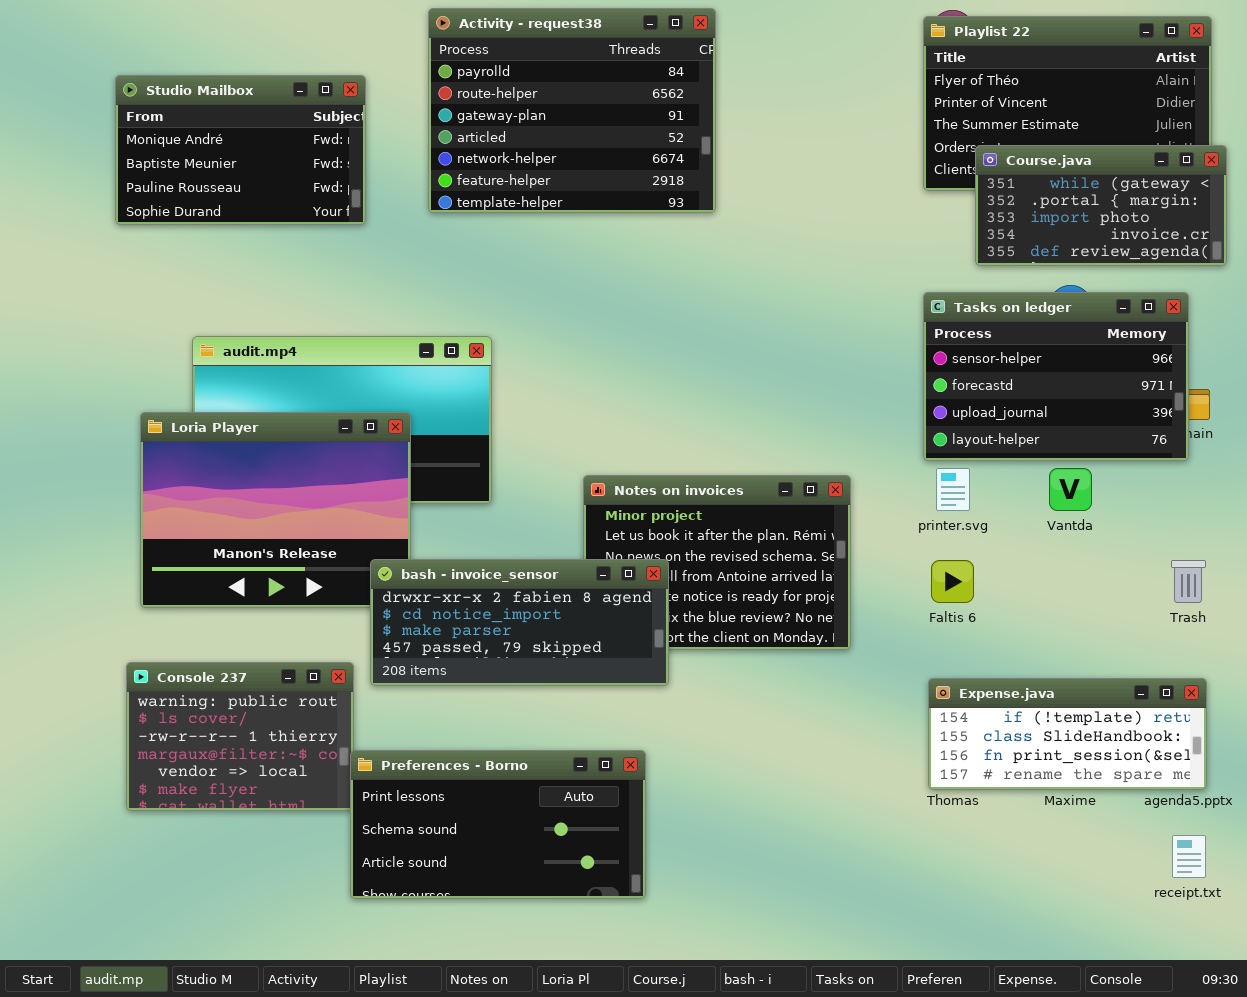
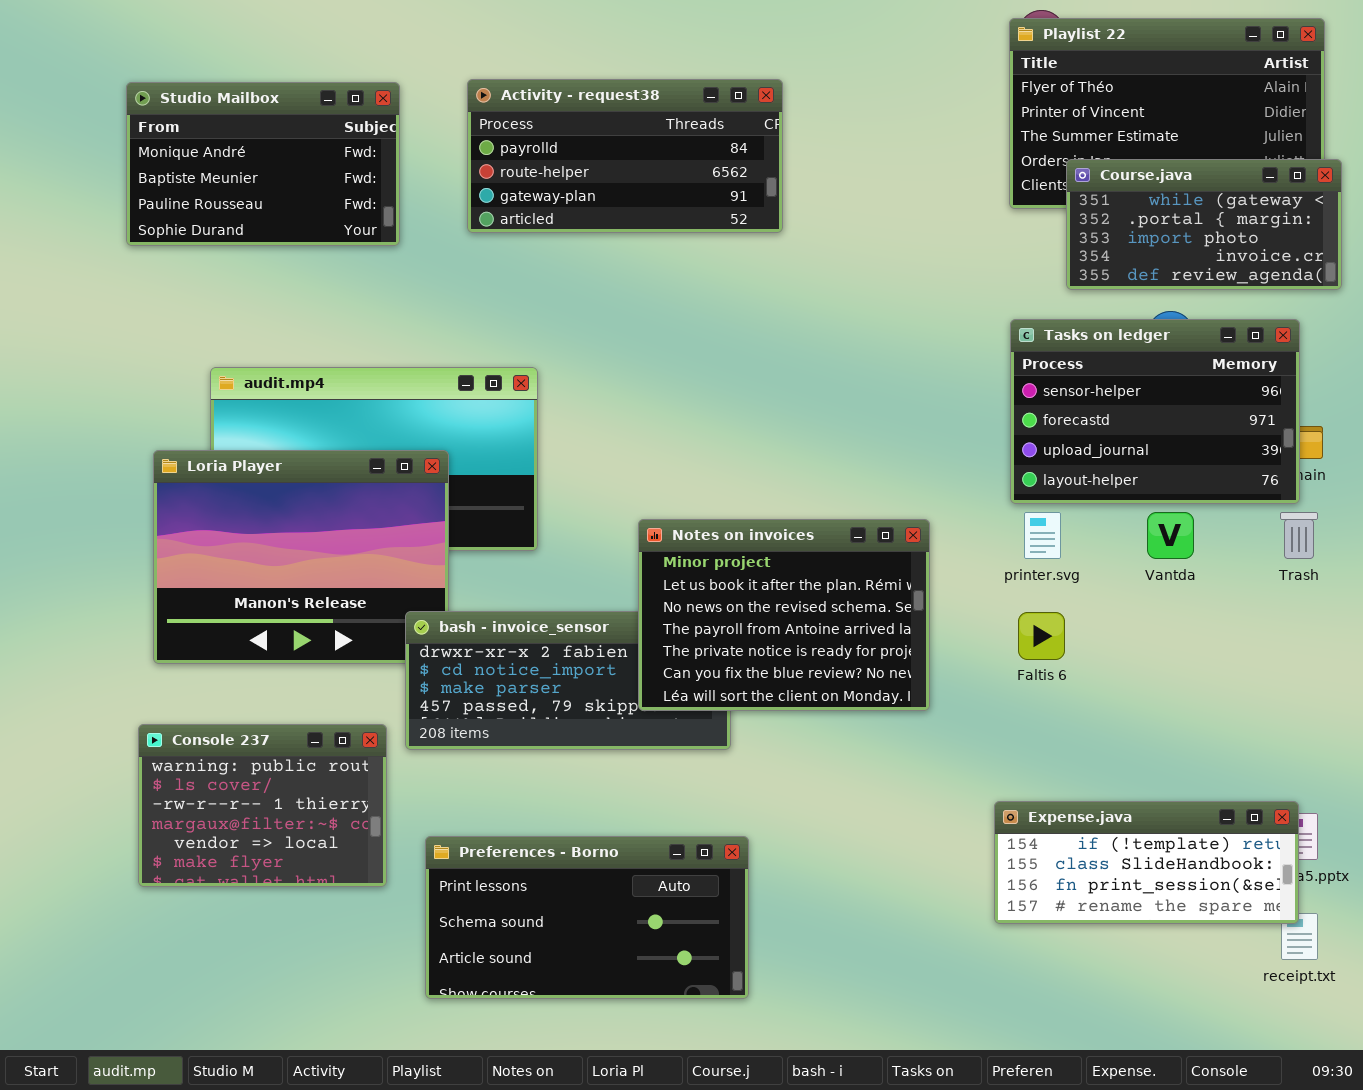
Activity - request38: [428,8,716,213] -> [467,79,783,233], resized
Notes on invoices: [583,475,851,650] -> [638,519,930,711], raised
Trash: [1171,560,1206,603] -> [1280,512,1318,559], moved
Expense.java: [928,678,1207,790] -> [994,801,1299,924], moved
Preferences - Borno: [350,750,646,899] -> [425,836,749,999], moved

